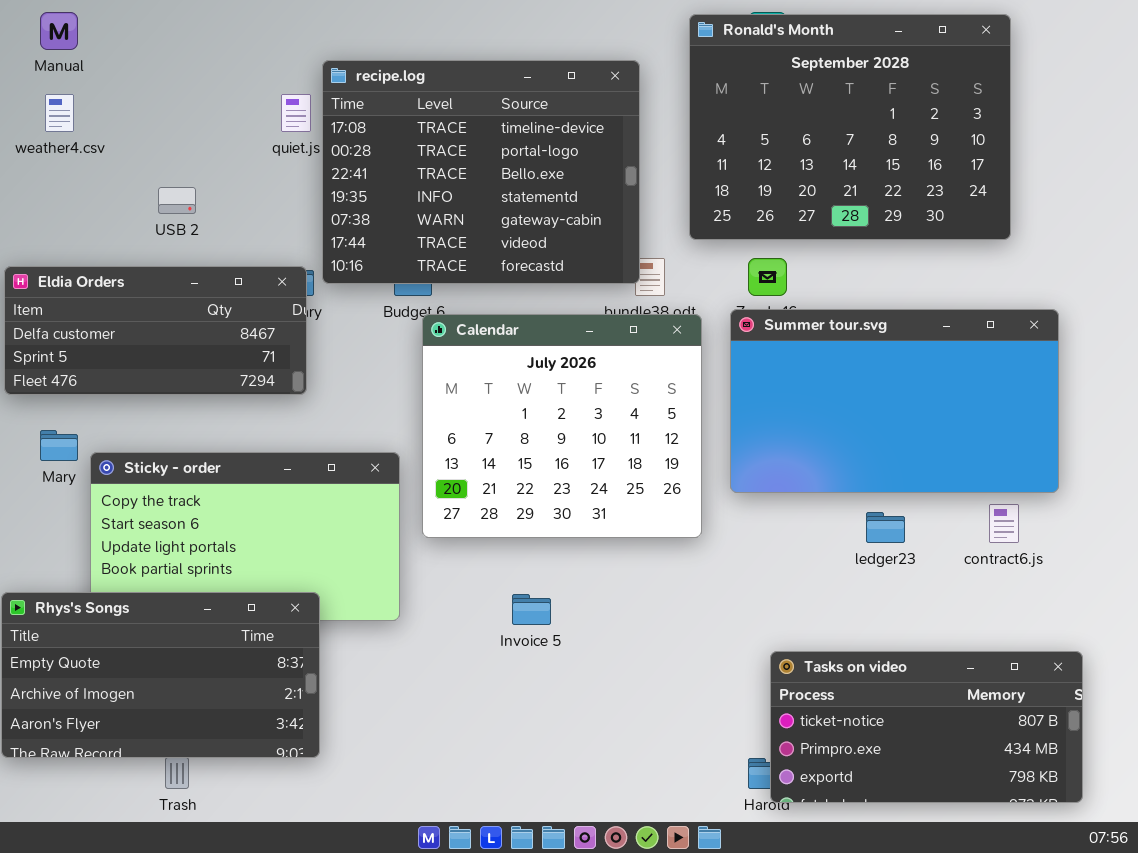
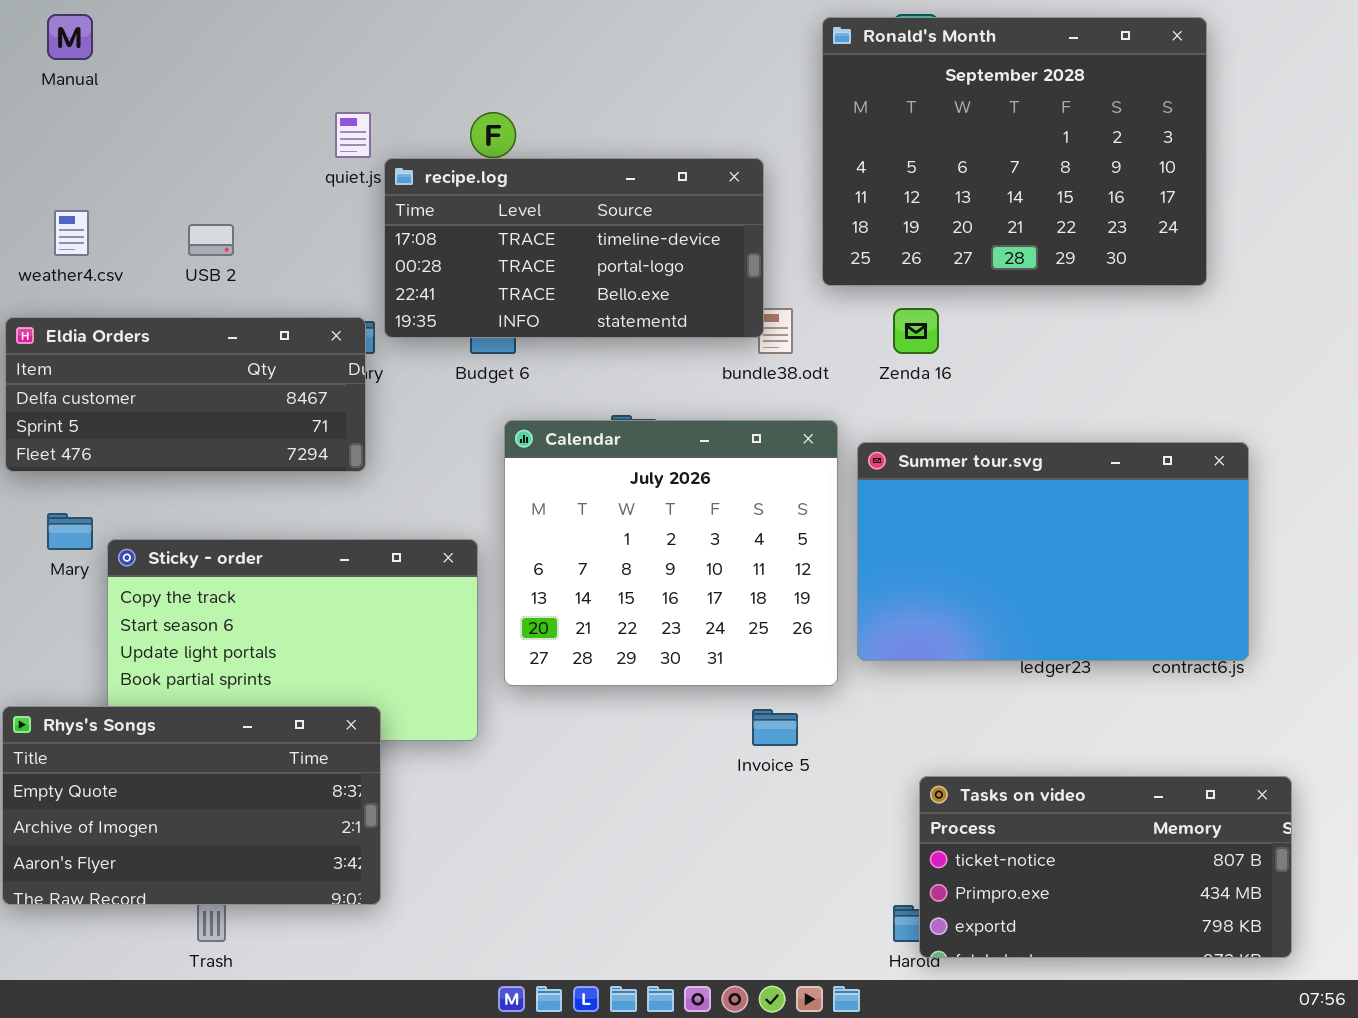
recipe.log: [322,60,640,284] -> [384,158,764,338], resized
weather4.csv: [45,94,74,132] -> [54,210,89,256], moved
Summer tour.svg: [730,309,1059,493] -> [857,442,1249,661], moved
Calendar: [422,314,702,538] -> [504,420,838,686], moved
Invoice 5: [512,594,551,625] -> [752,709,798,746], moved

